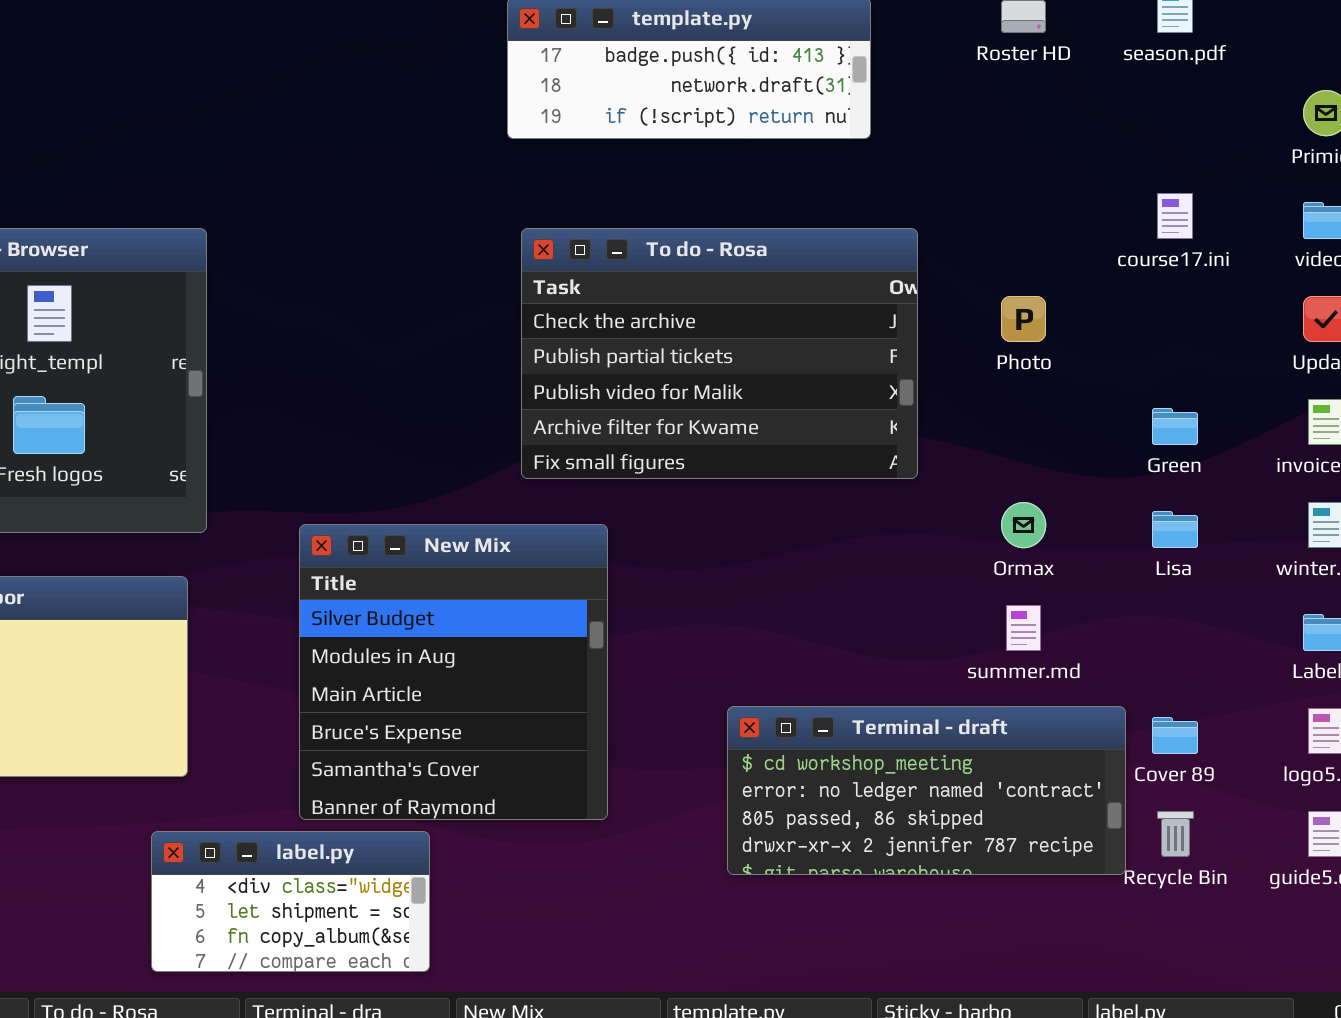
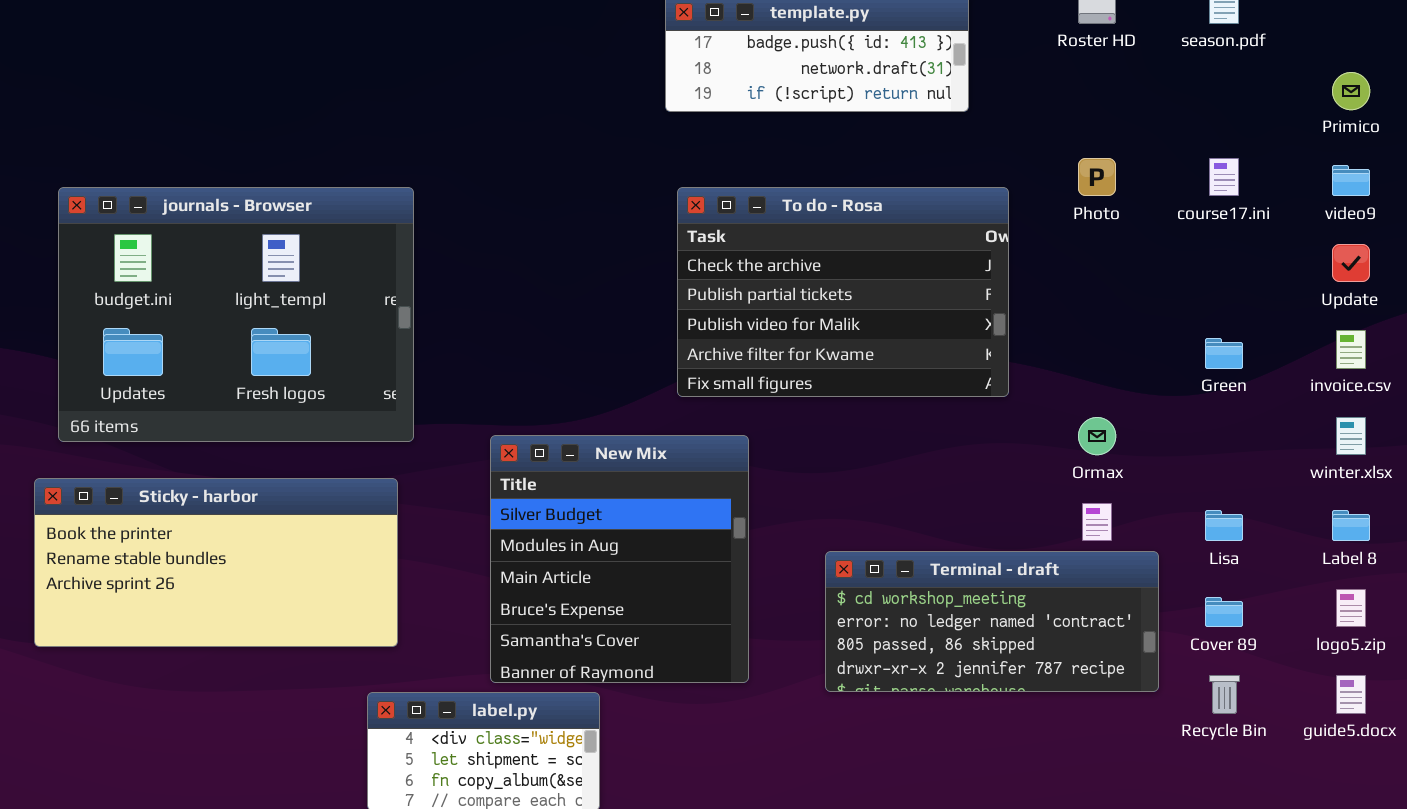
Photo: [1001,296,1046,342] -> [1078,158,1116,196], moved
Lisa: [1152,511,1198,548] -> [1205,510,1243,541], moved
Terminal - draft: [727,706,1126,875] -> [825,551,1159,692], moved

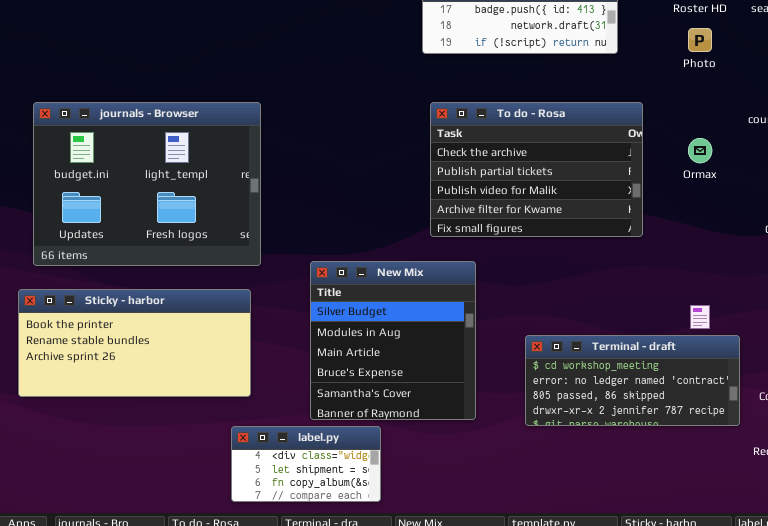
Photo: [1078,158,1116,196] -> [688,28,712,52], moved
Ormax: [1078,417,1116,455] -> [688,138,712,163], moved

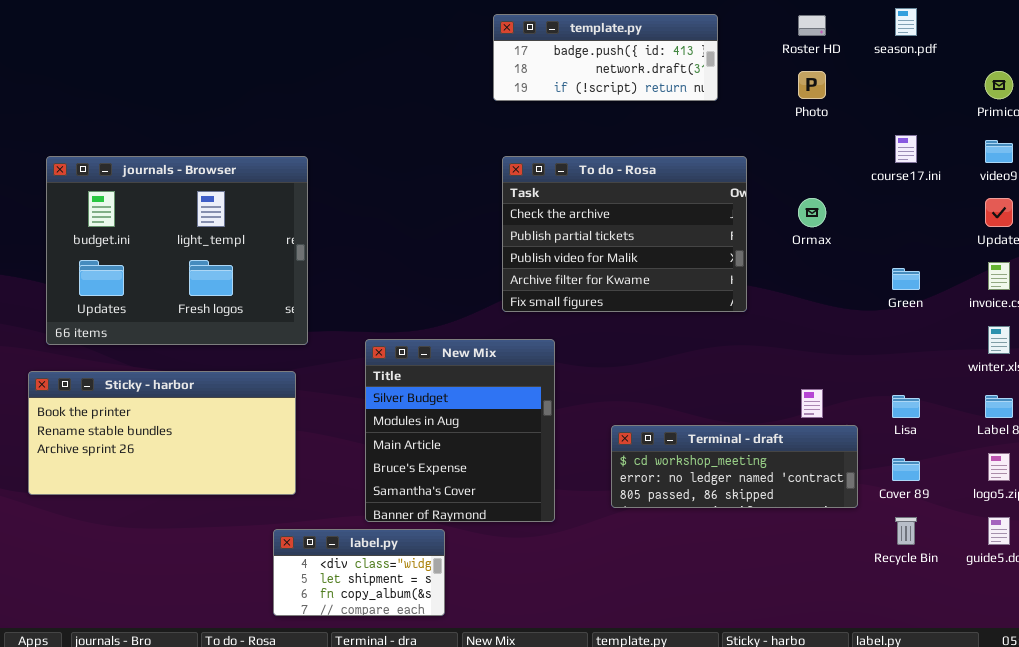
Terminal - draft: [525,335,740,426] -> [611,425,858,508], resized

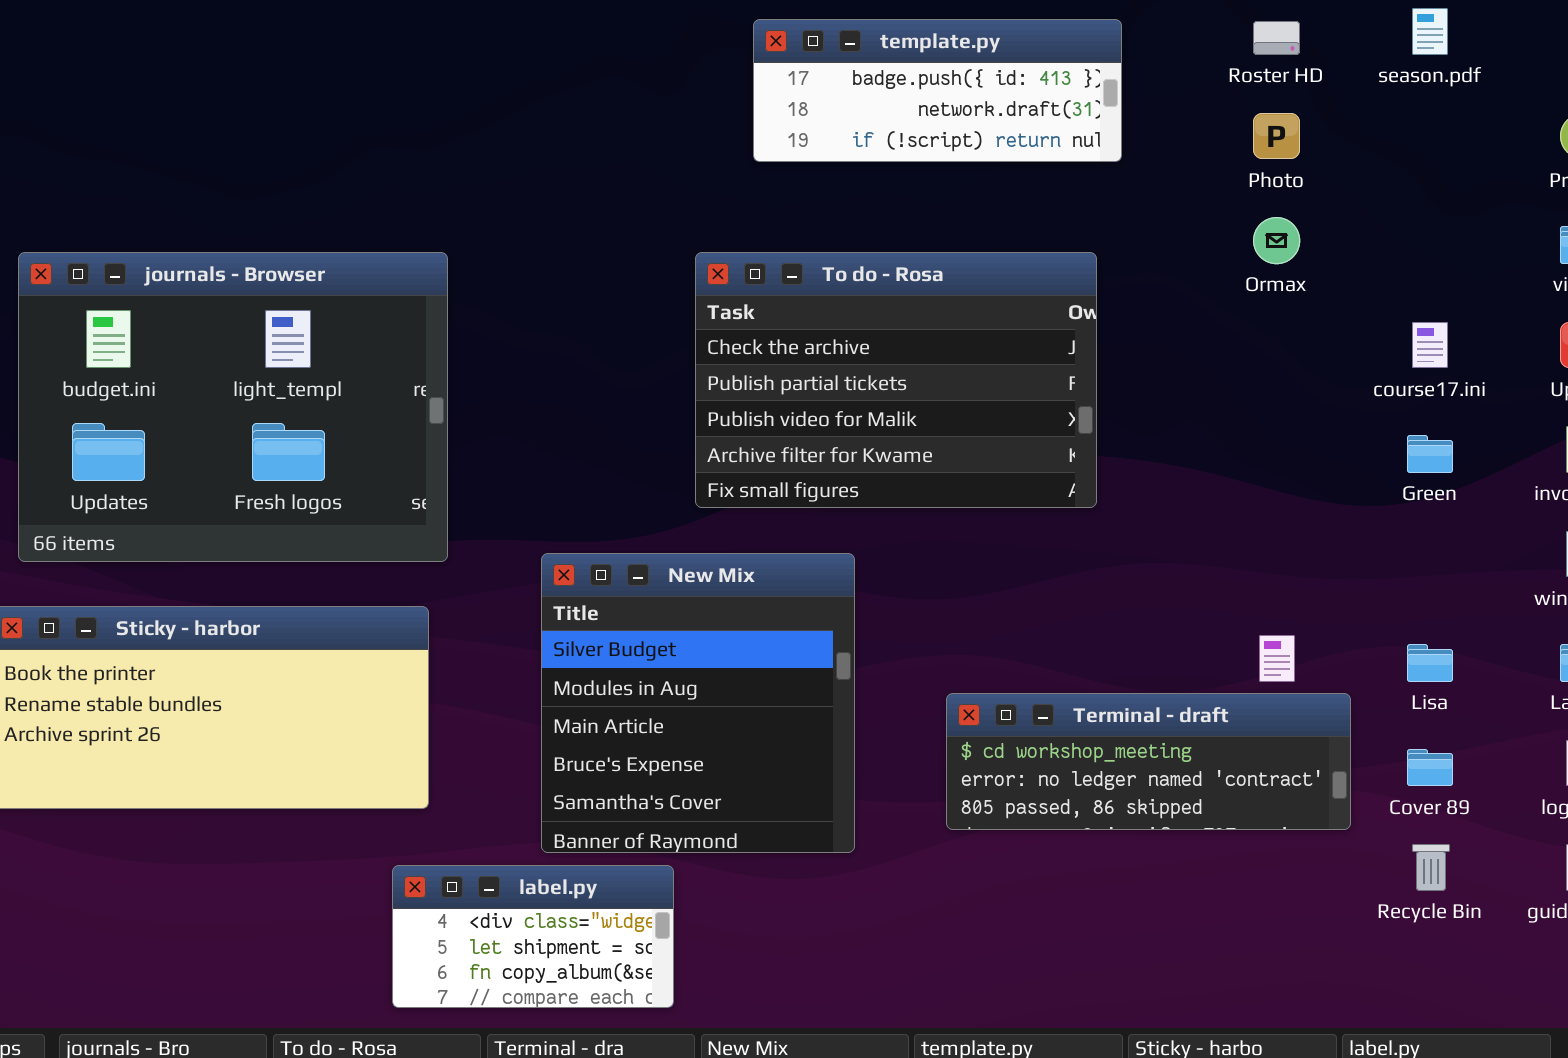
course17.ini: [895,135,917,163] -> [1412,322,1448,368], moved
To do - Rosa: [502,156,747,312] -> [695,252,1097,508], moved
Ormax: [798,198,826,227] -> [1253,217,1300,264], moved

